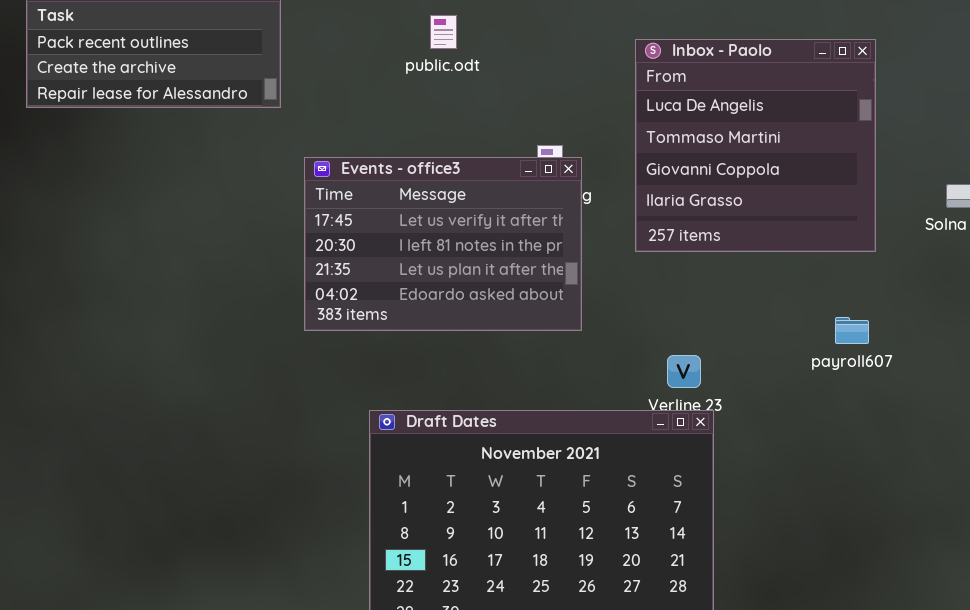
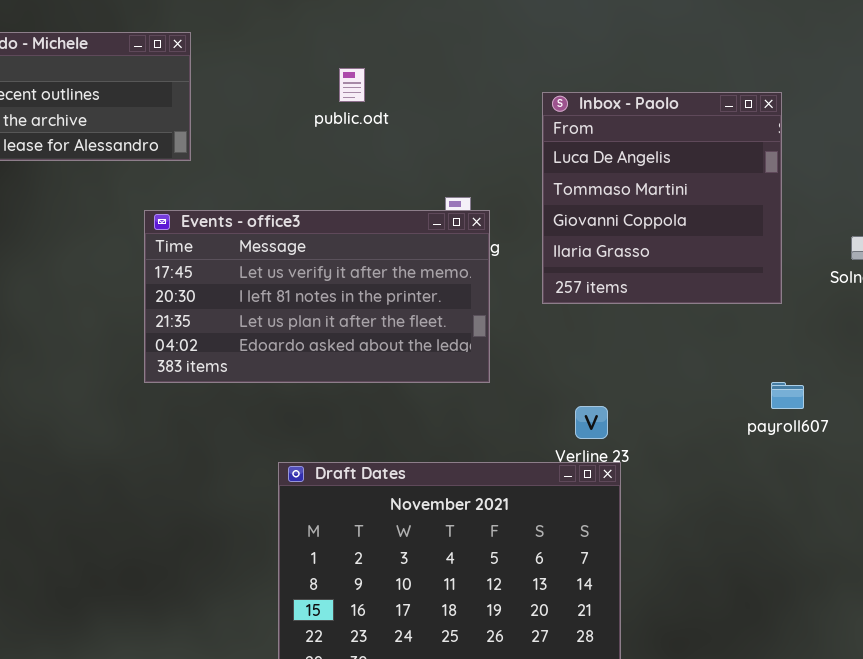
Events - office3: [304,157,582,331] -> [144,210,490,383], resized
payroll607: [835,317,869,344] -> [771,382,804,409], moved

